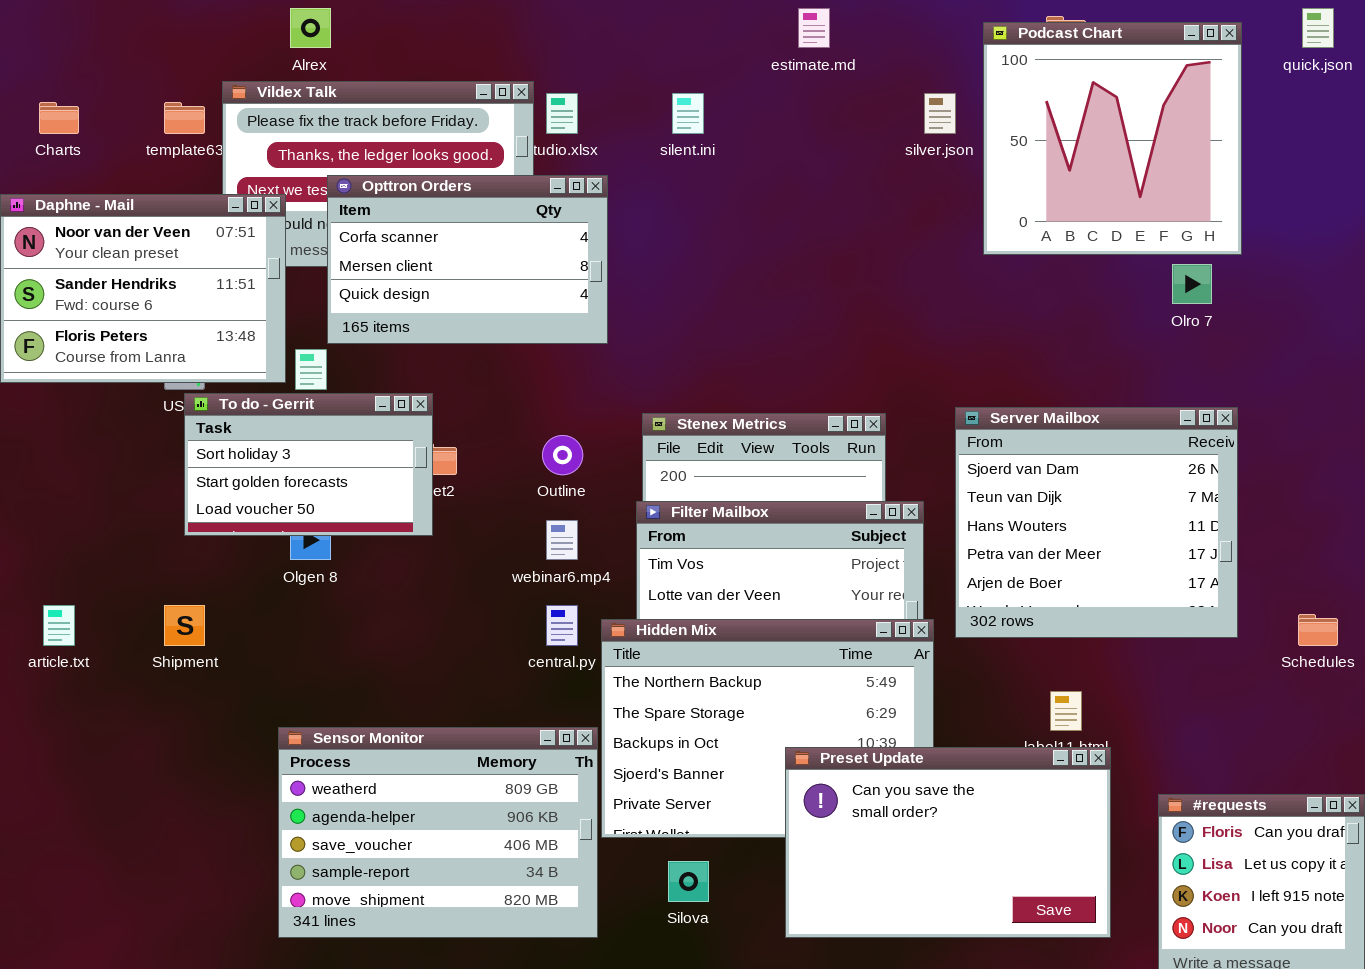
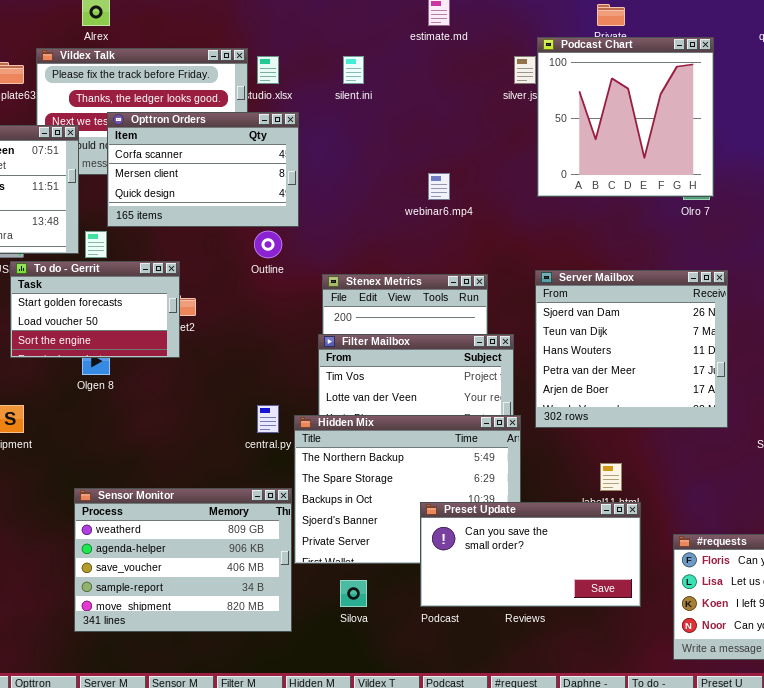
Podcast Chart: [983,22,1242,255] -> [537,37,714,197], moved
To do - Gerrit: [184,393,433,536] -> [10,261,180,358], scrolled down 1 row
Outline: [542,435,583,475] -> [254,231,282,258], moved
webinar6.mp4: [546,520,578,560] -> [428,173,450,200], moved
Preset Update: [785,747,1111,938] -> [420,502,641,607], resized

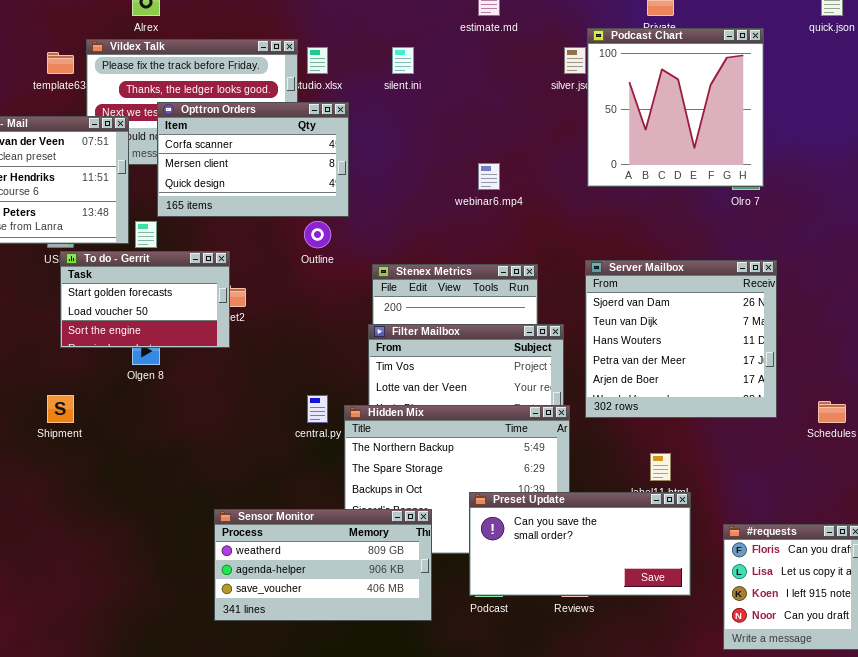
Sensor Monitor: [74,488,292,632] -> [214,509,432,621], moved, resized

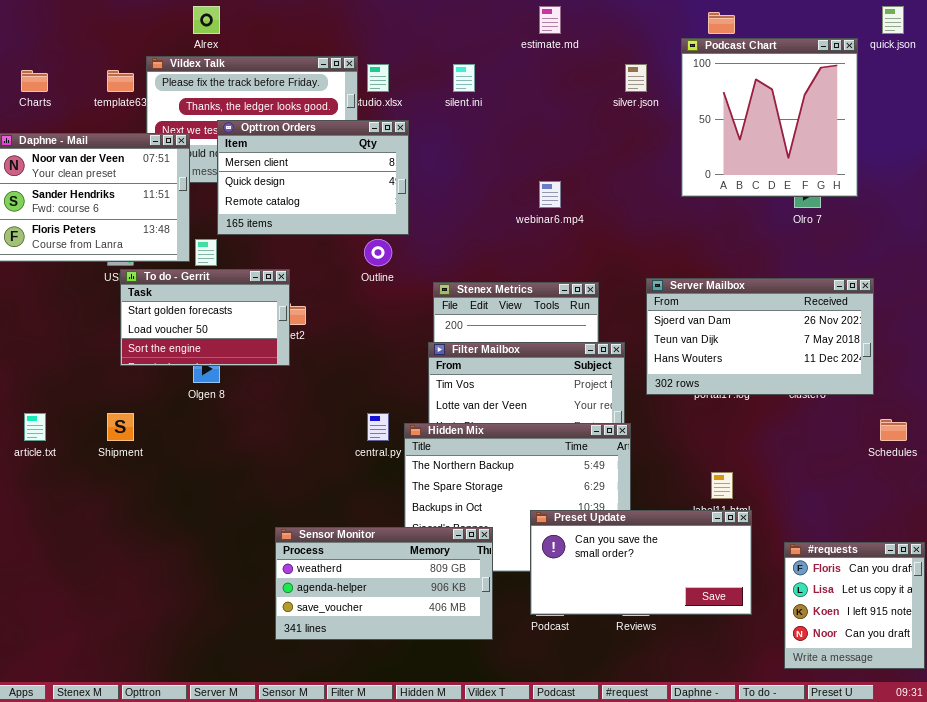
Podcast Chart: [587,28,764,187] -> [681,38,858,197], moved
Opttron Orders: [157,102,349,217] -> [217,120,409,235], scrolled down 1 row
Server Mailbox: [585,260,777,418] -> [646,278,874,395], resized

